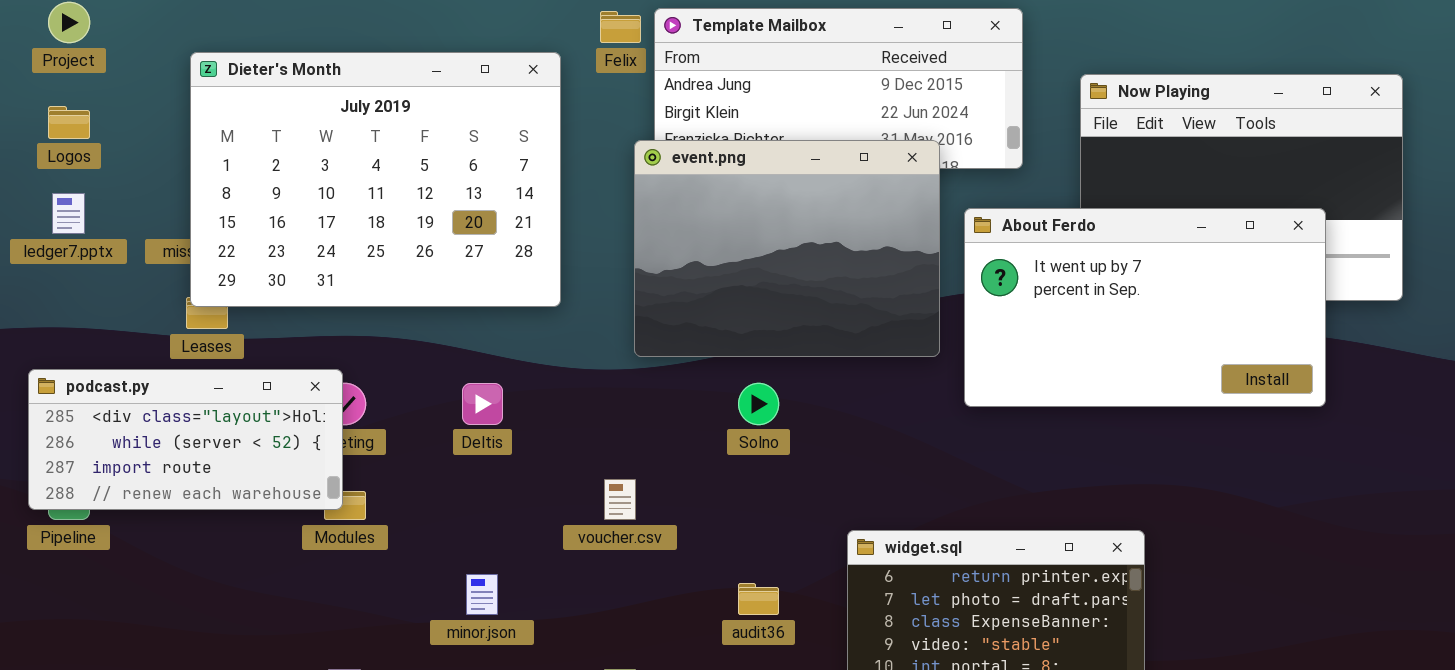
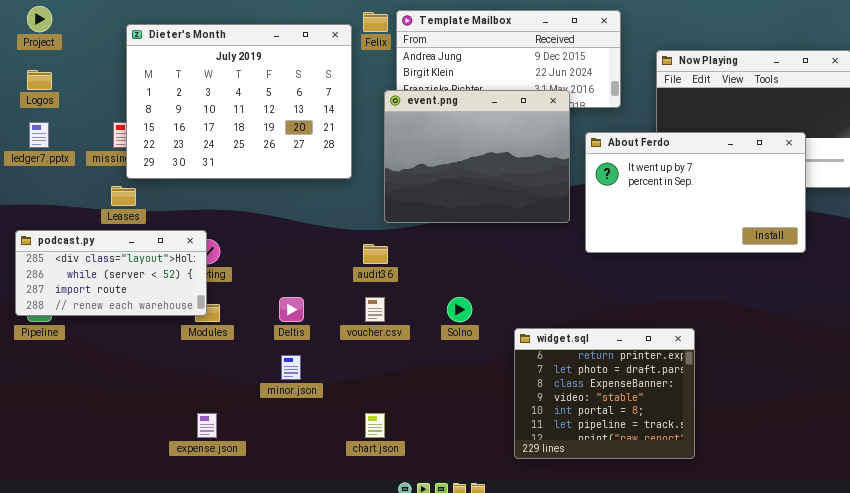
Dieter's Month: [190,52,561,307] -> [126,24,352,179], moved
Deltis: [462,383,503,425] -> [279,297,304,322], moved
Solno: [738,383,779,425] -> [447,297,472,322], moved
audit36: [738,583,779,615] -> [363,244,388,264], moved

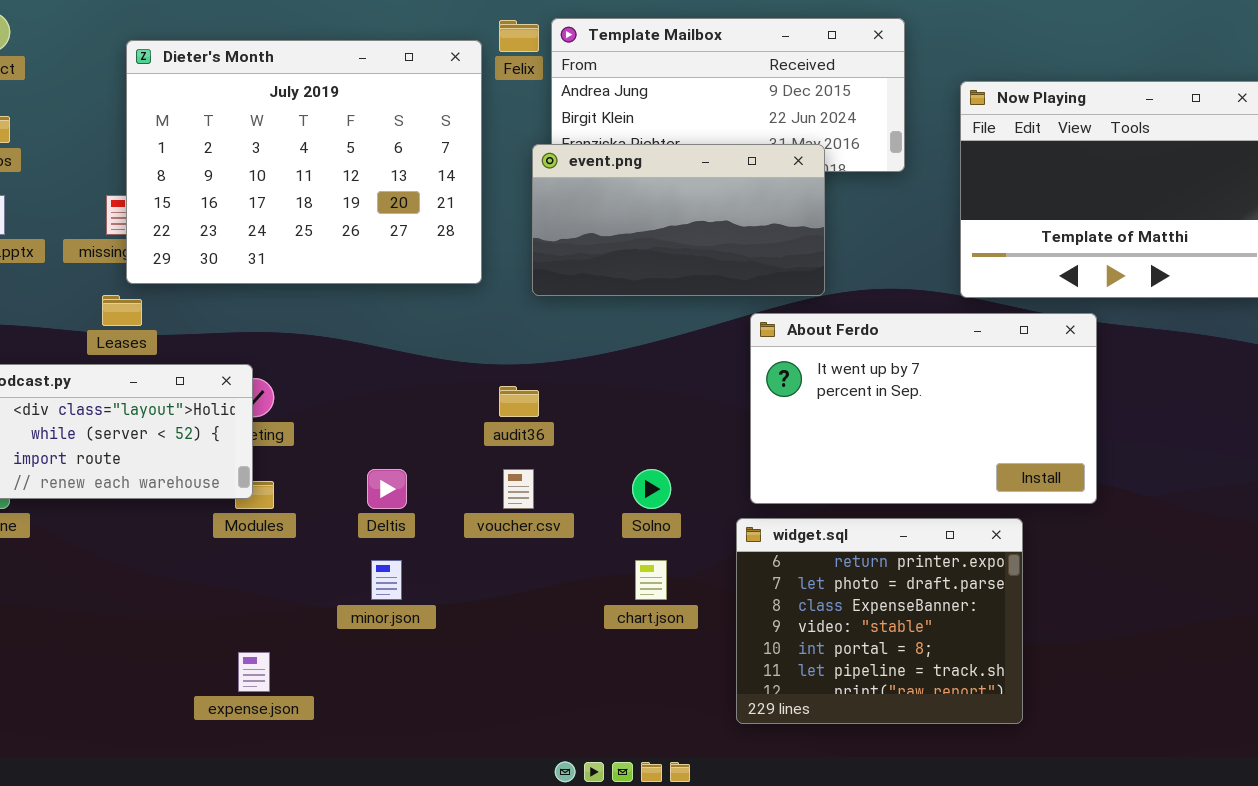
event.png: [384,90,570,223] -> [532,144,825,296], resized
About Ferdo: [585,132,806,253] -> [750,313,1097,504], moved
chart.json: [365,413,385,438] -> [635,560,667,600], moved

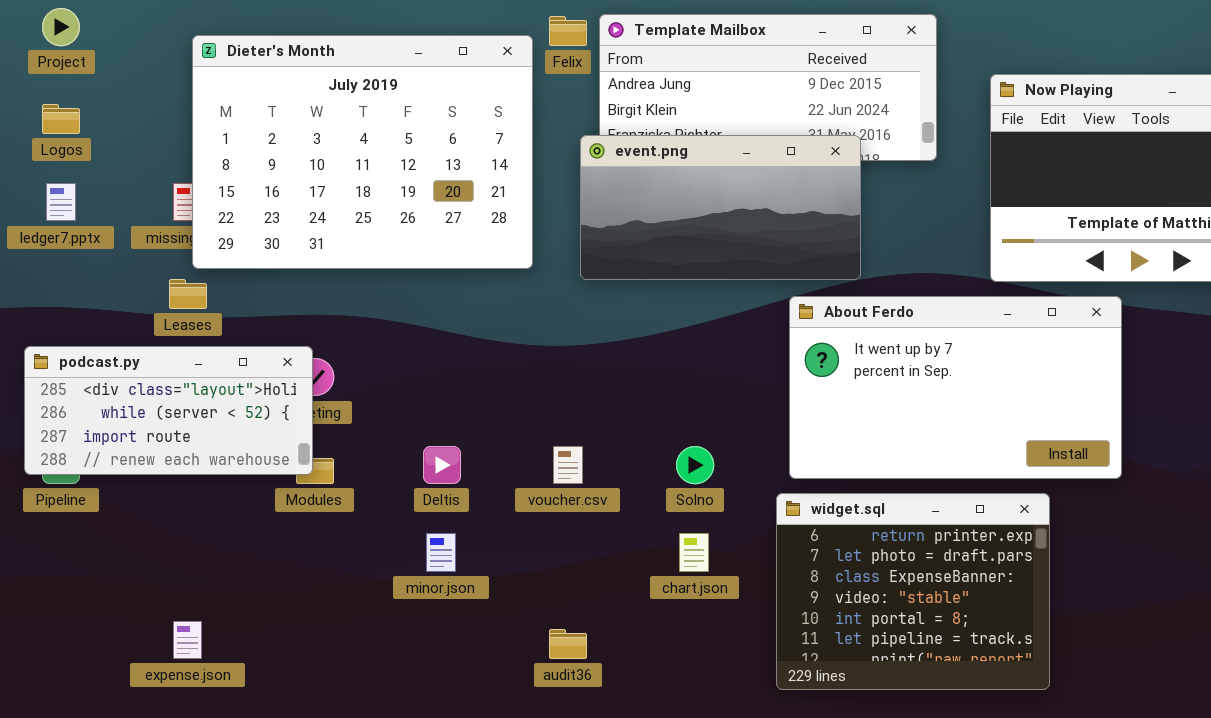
audit36: [499,386,539,417] -> [549,629,587,659], moved
expense.json: [238,652,270,692] -> [173,621,202,659], moved

